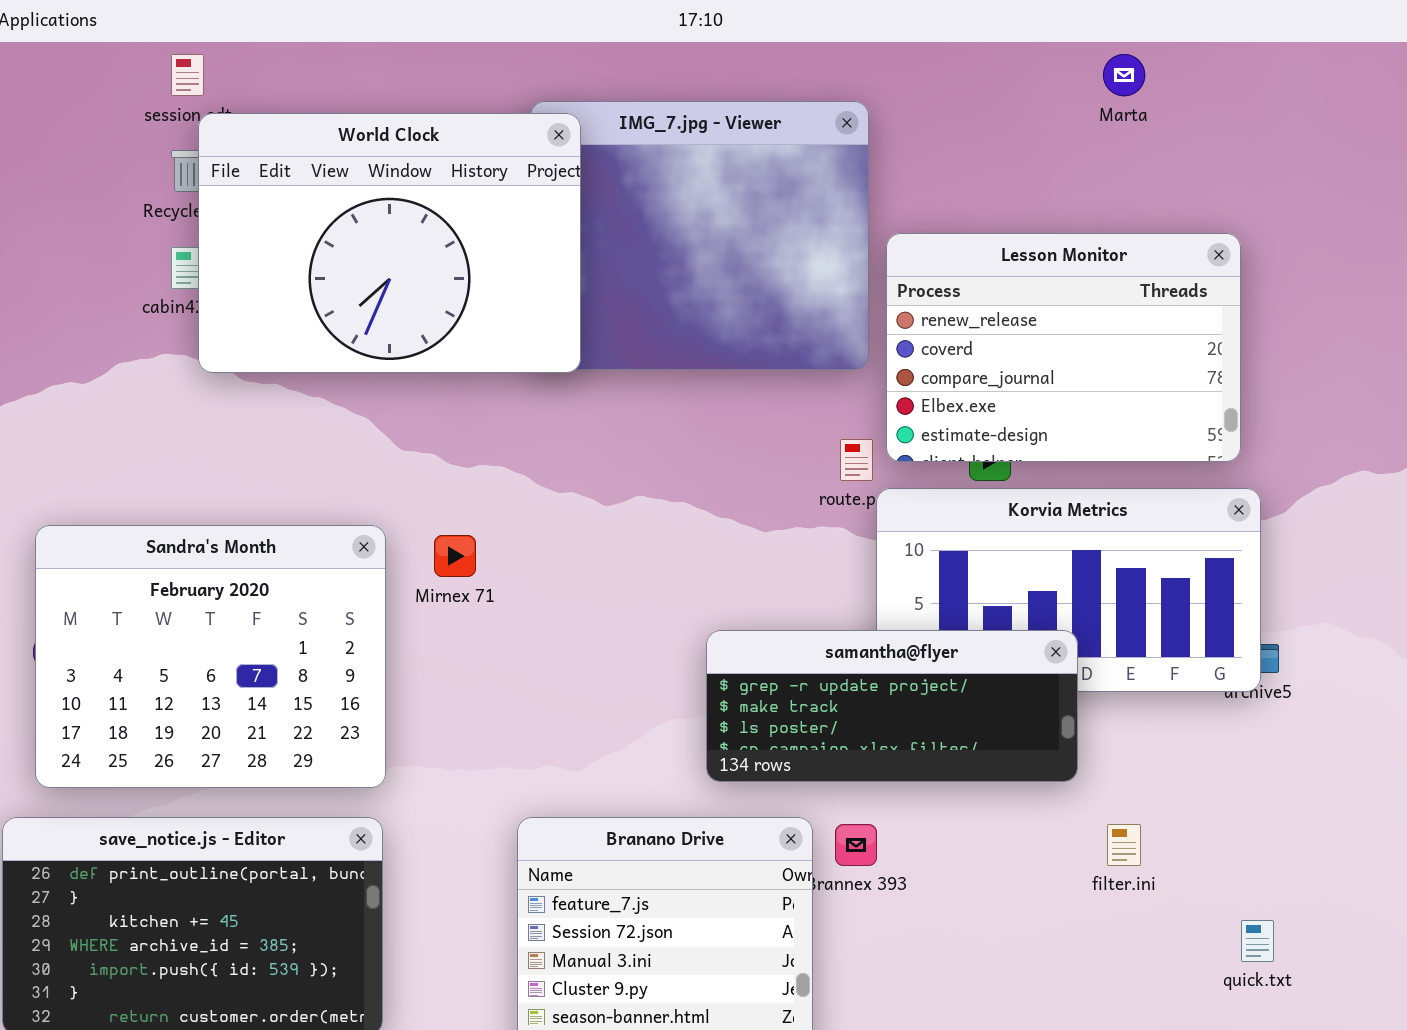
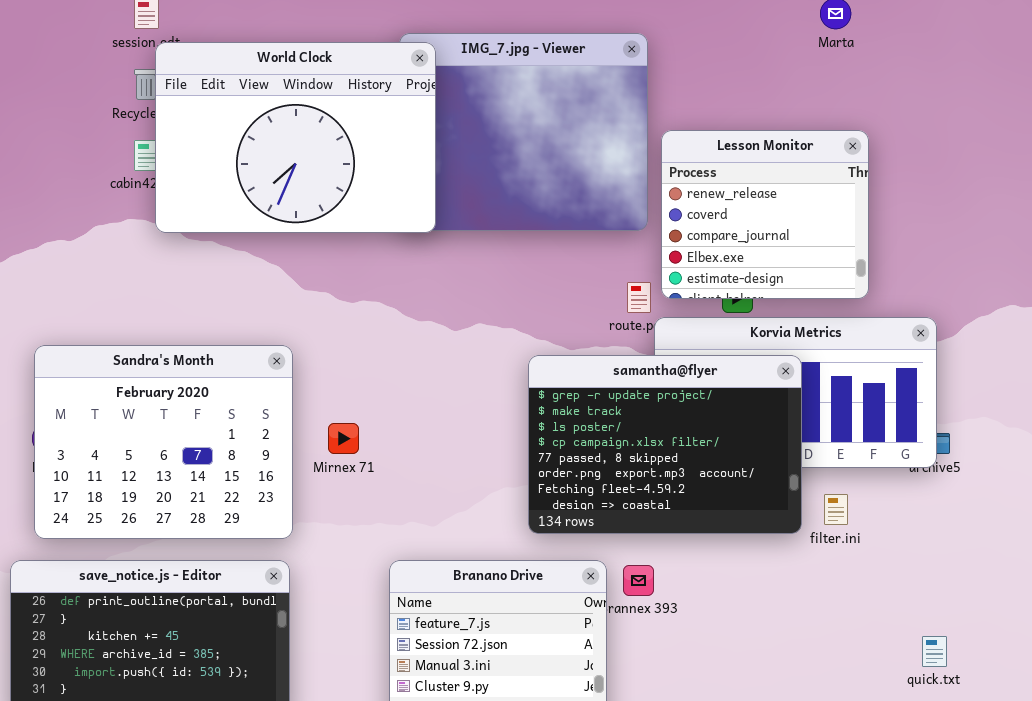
Lesson Monitor: [886,233,1241,462] -> [661,130,869,299], resized
Mirnex 71: [434,535,476,577] -> [328,423,359,454], moved
samantha@flyer: [706,630,1078,782] -> [528,355,802,534], resized
filter.ini: [1107,824,1141,866] -> [824,494,848,525], moved

